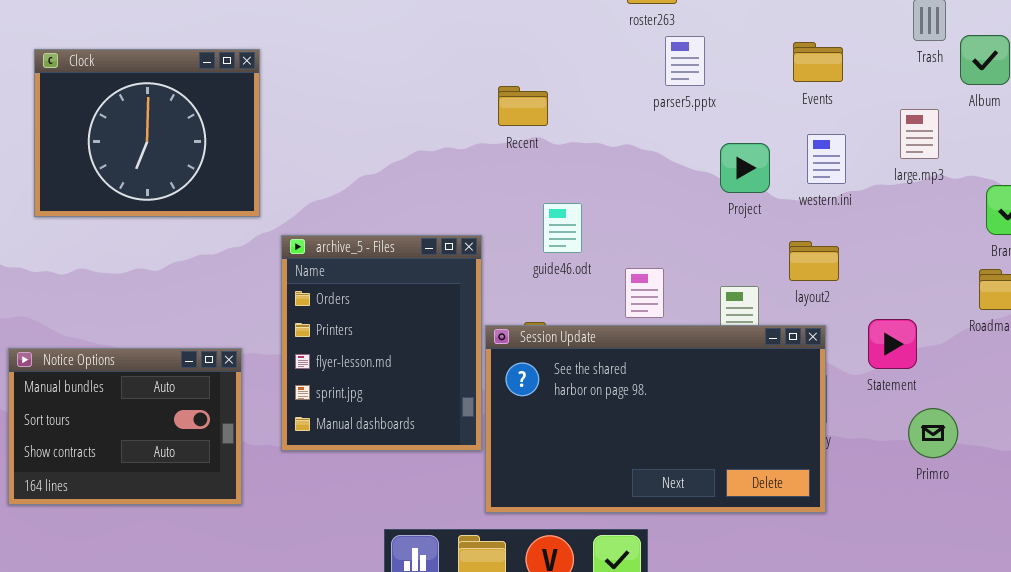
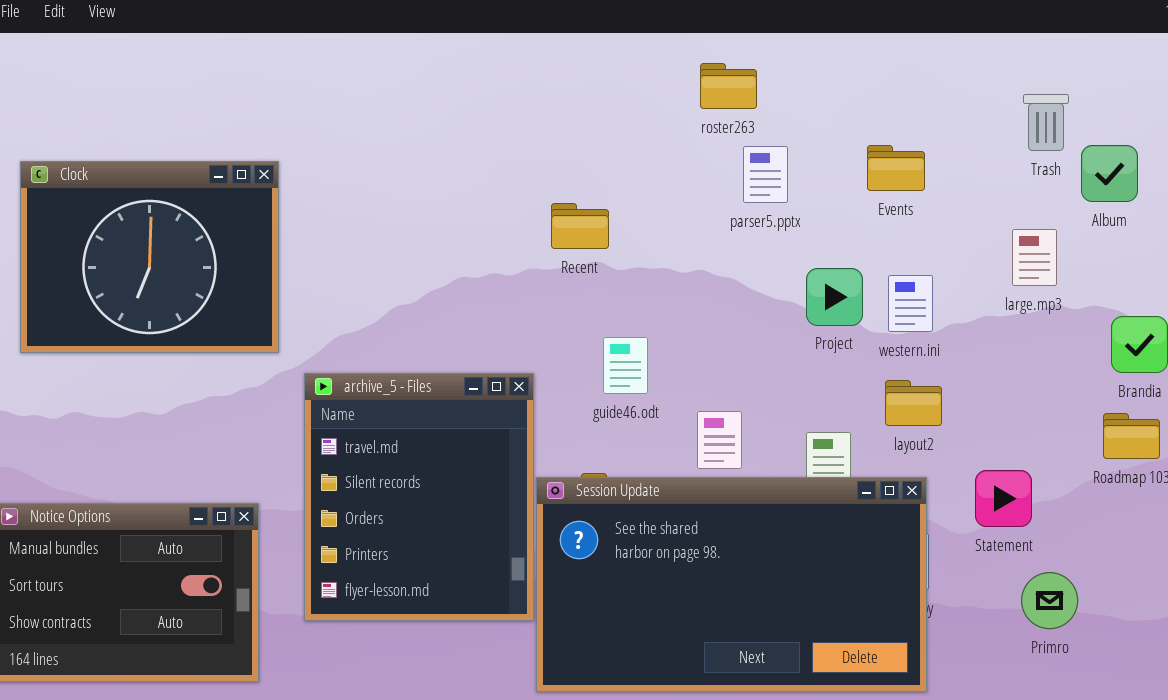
Events: [793,42,843,82] -> [867,145,925,191], moved
western.ini: [807,134,846,184] -> [888,275,933,332], moved
archive_5 - Files: [281,235,482,451] -> [304,373,534,621], scrolled up 2 rows

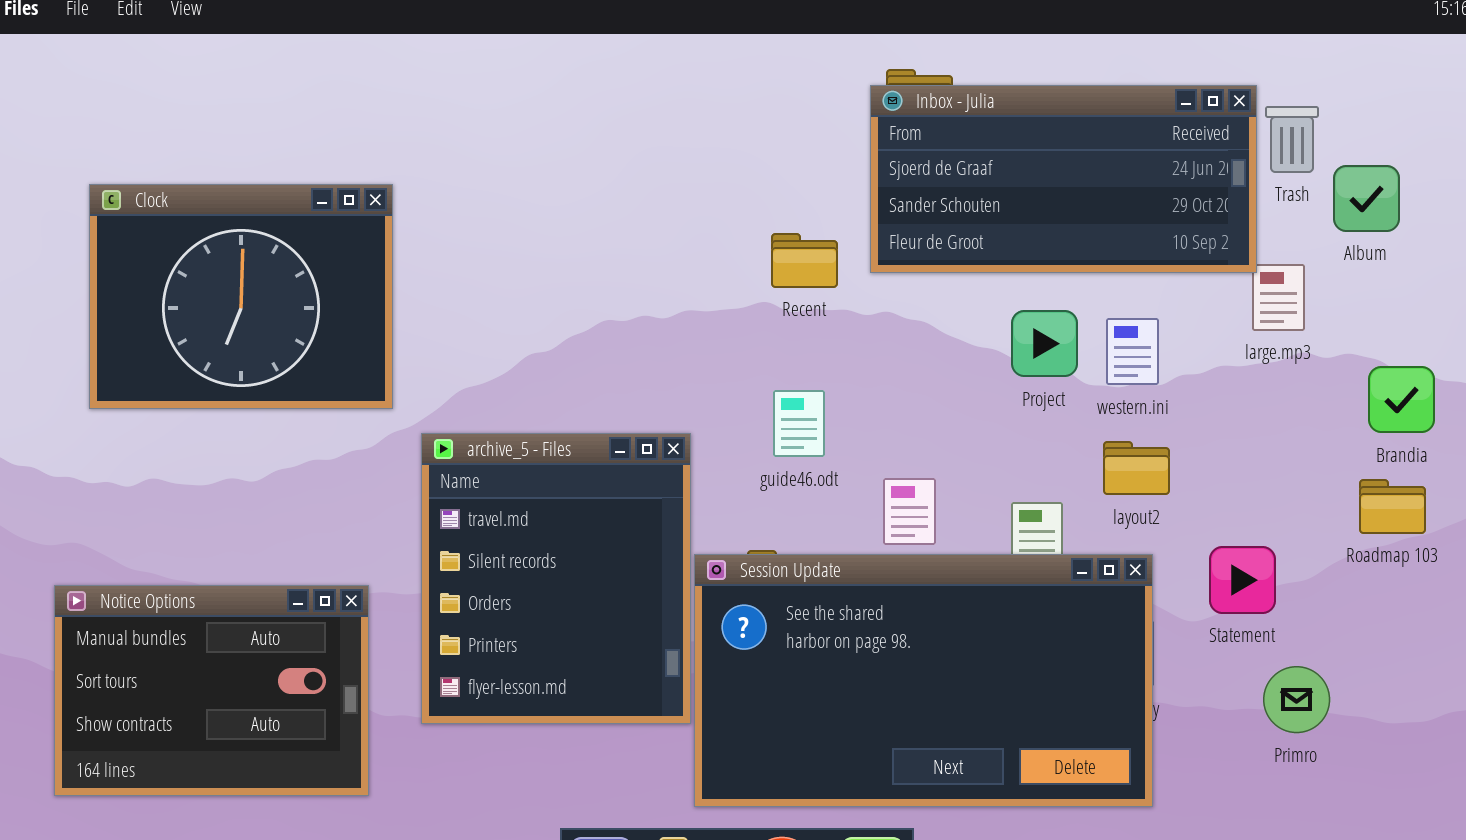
Inbox - Julia: none -> [870,85,1257,273], opened
Recent: [551,203,609,249] -> [771,233,838,288], moved

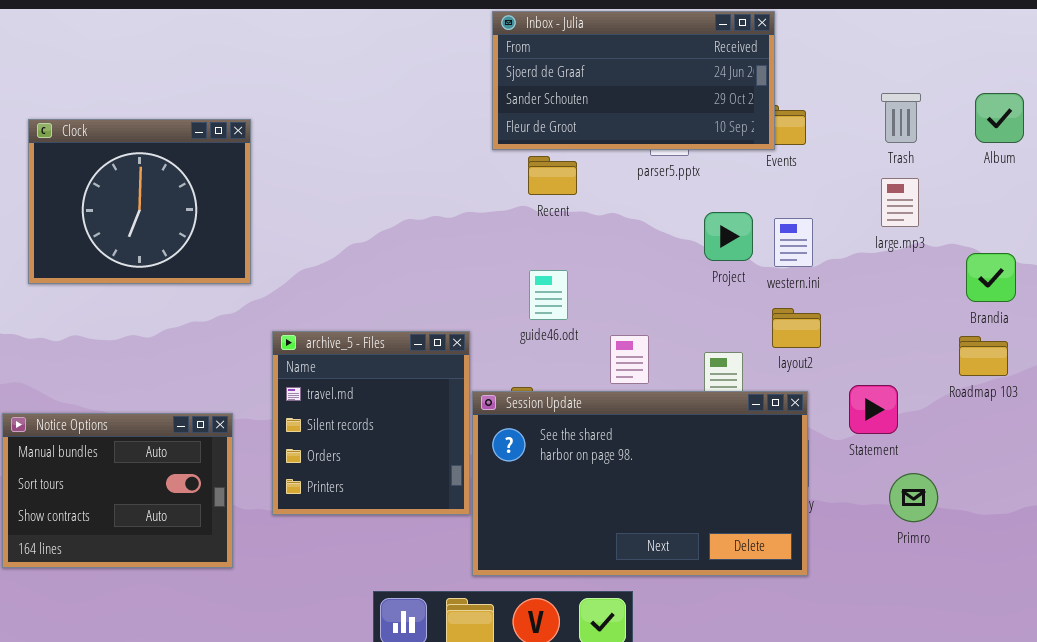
Inbox - Julia: [870,85,1257,273] -> [492,11,775,150], moved
Trash: [1265,106,1319,173] -> [881,93,921,143], moved
Album: [1333,165,1400,232] -> [975,93,1024,143], moved
archive_5 - Files: [421,433,691,724] -> [272,331,470,515], resized

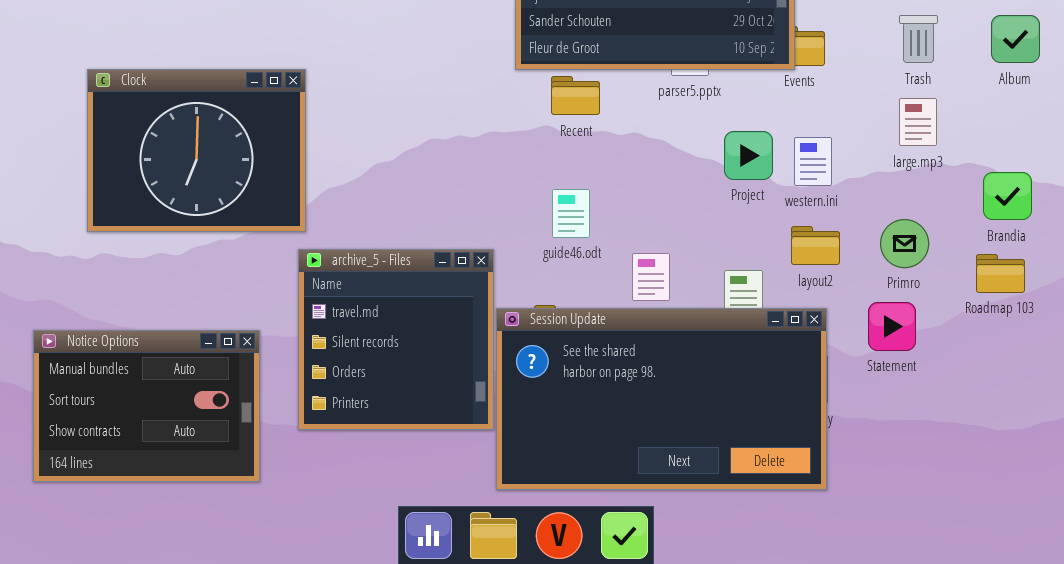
Clock: [28,119,251,284] -> [87,69,306,232], moved
Primro: [889,473,938,522] -> [880,219,929,268], moved

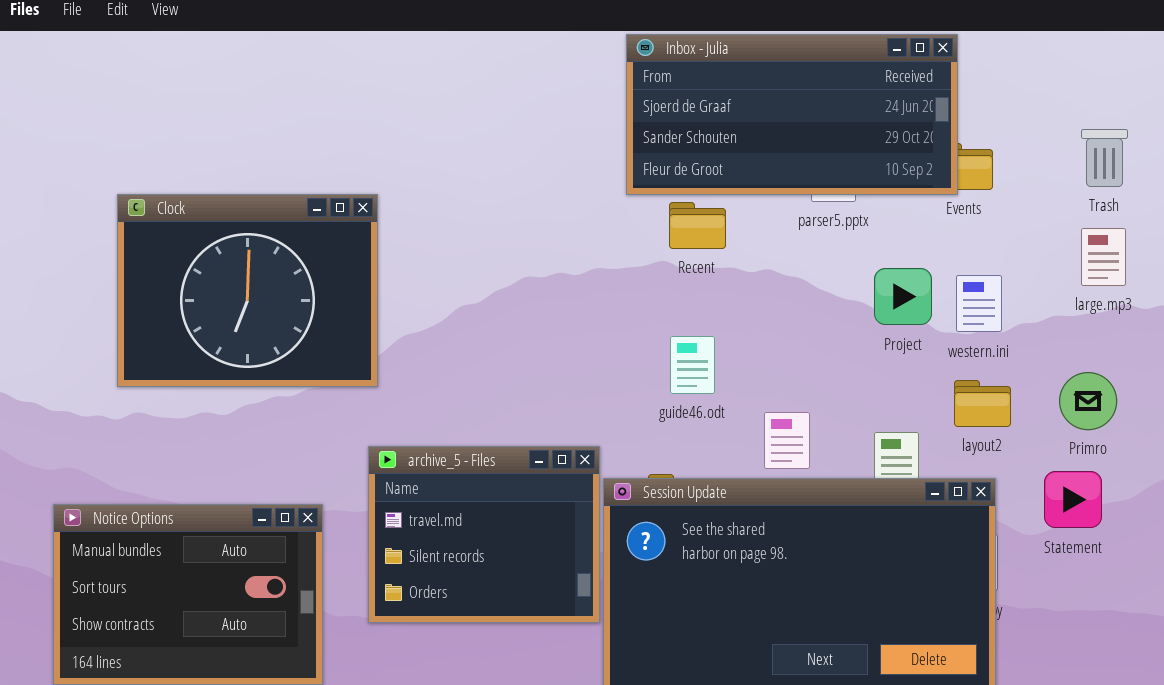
archive_5 - Files: [298,249,494,430] -> [368,446,600,623], resized

